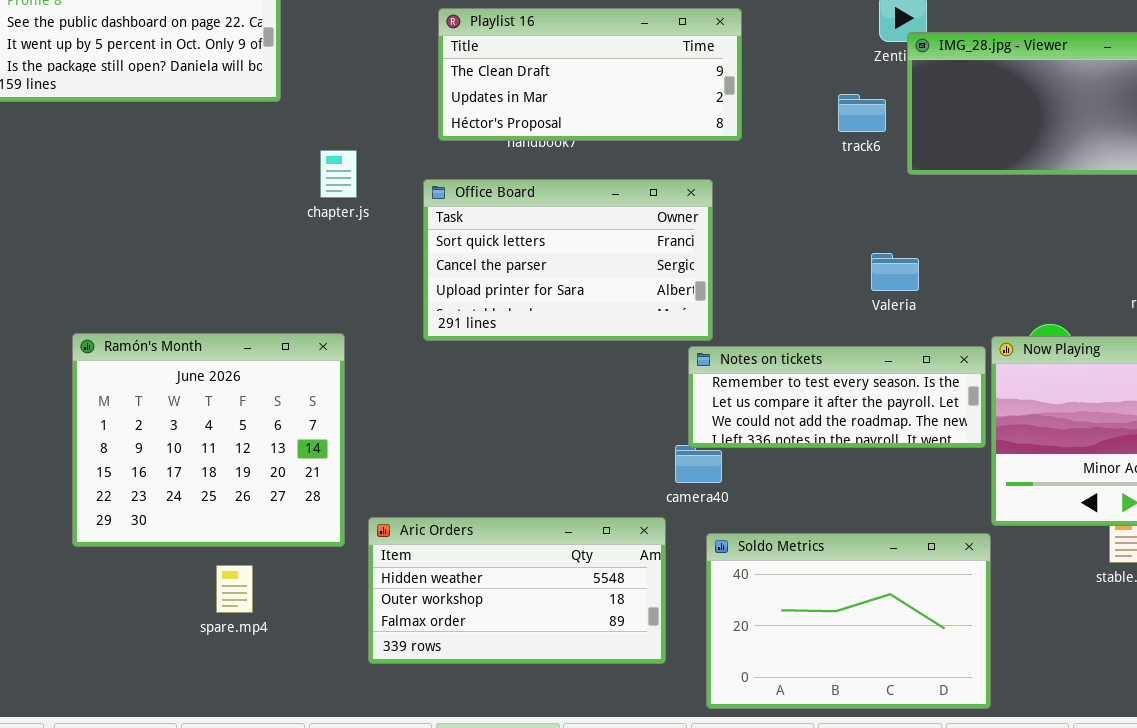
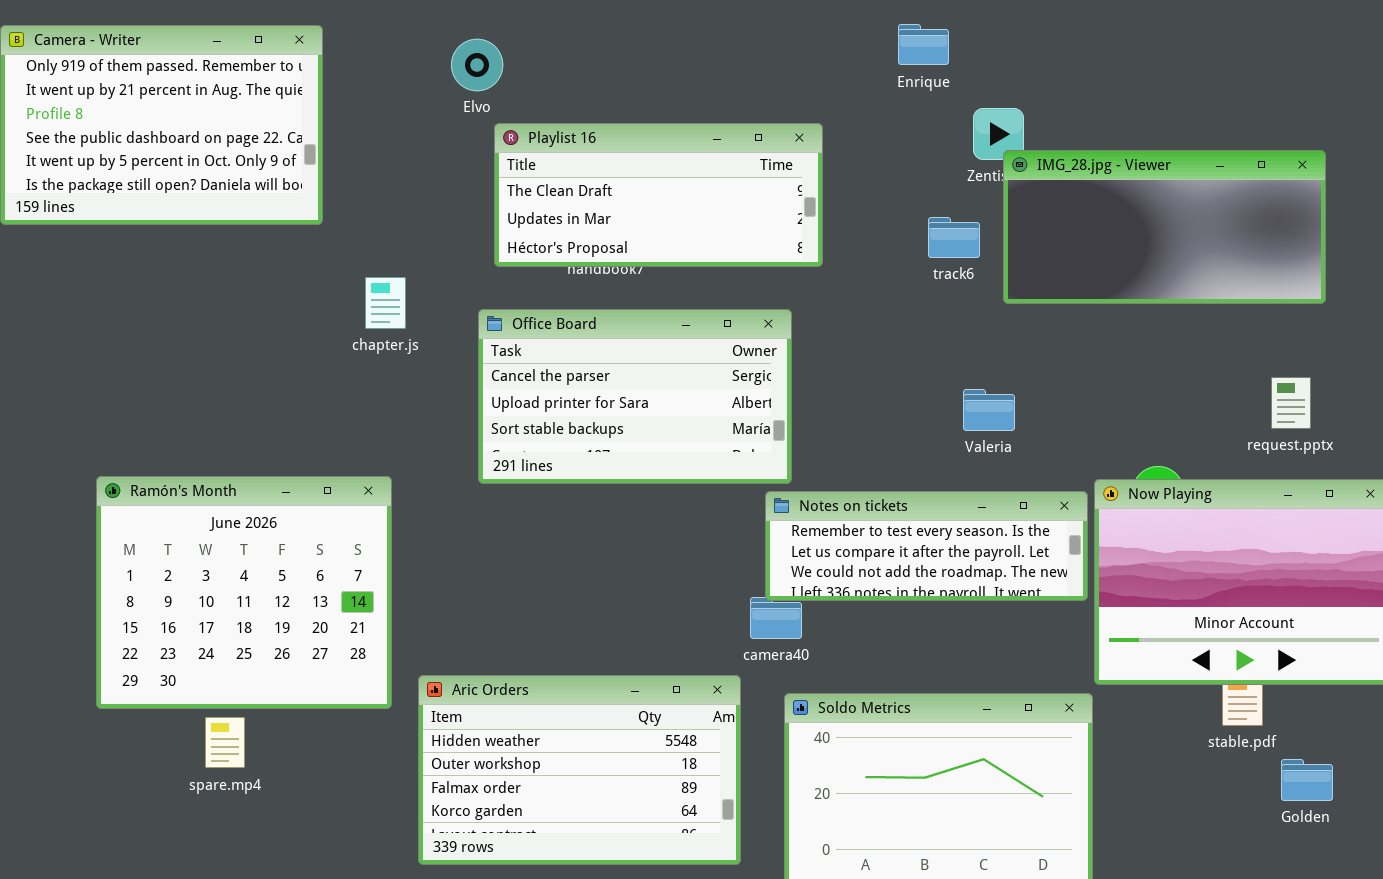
Office Board: [423,179,713,341] -> [478,309,792,484], scrolled down 1 row
Aric Orders: [368,517,666,664] -> [418,675,741,865], resized
spare.mp4: [216,565,253,613] -> [205,717,245,768], moved

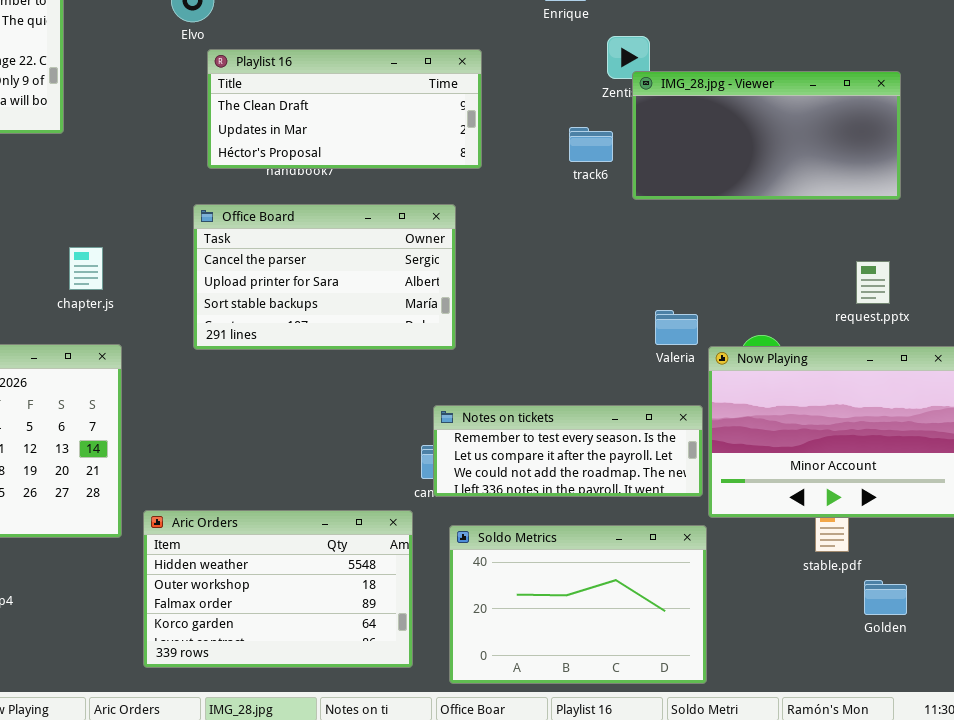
chapter.js: [365,277,406,329] -> [69,247,103,290], moved
Valeria: [963,389,1015,431] -> [655,310,698,345], moved
Notes on tickets: [765,491,1088,601] -> [433,405,703,497], moved

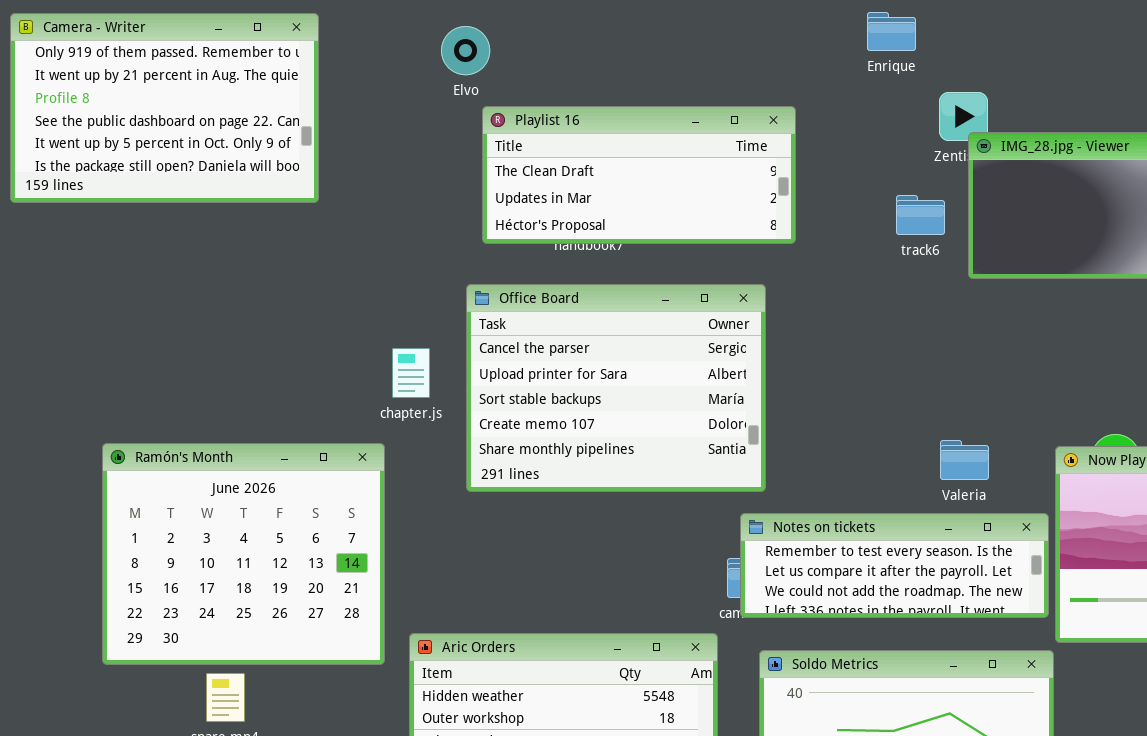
Office Board: [193,204,456,350] -> [466,284,766,492], resized
chapter.js: [69,247,103,290] -> [392,348,430,398], moved
Valeria: [655,310,698,345] -> [940,440,989,480], moved

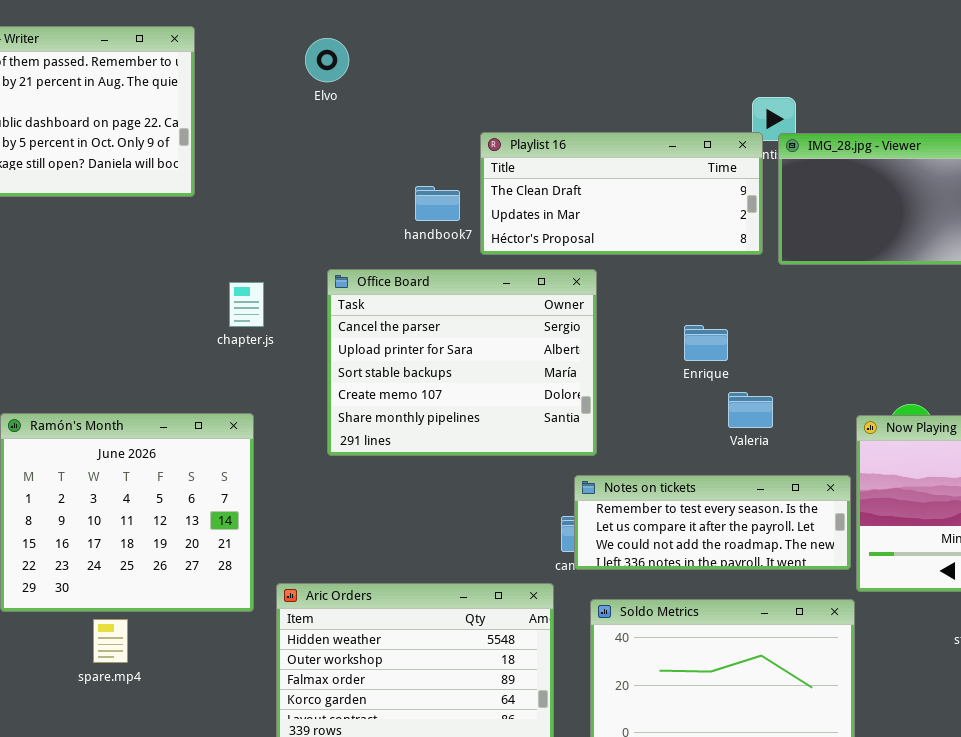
Enrique: [867,12,916,51] -> [684,325,728,361], moved
Playlist 16: [482,106,796,244] -> [480,132,763,255], moved
chapter.js: [392,348,430,398] -> [229,282,264,327], moved
Valeria: [940,440,989,480] -> [728,392,773,428], moved

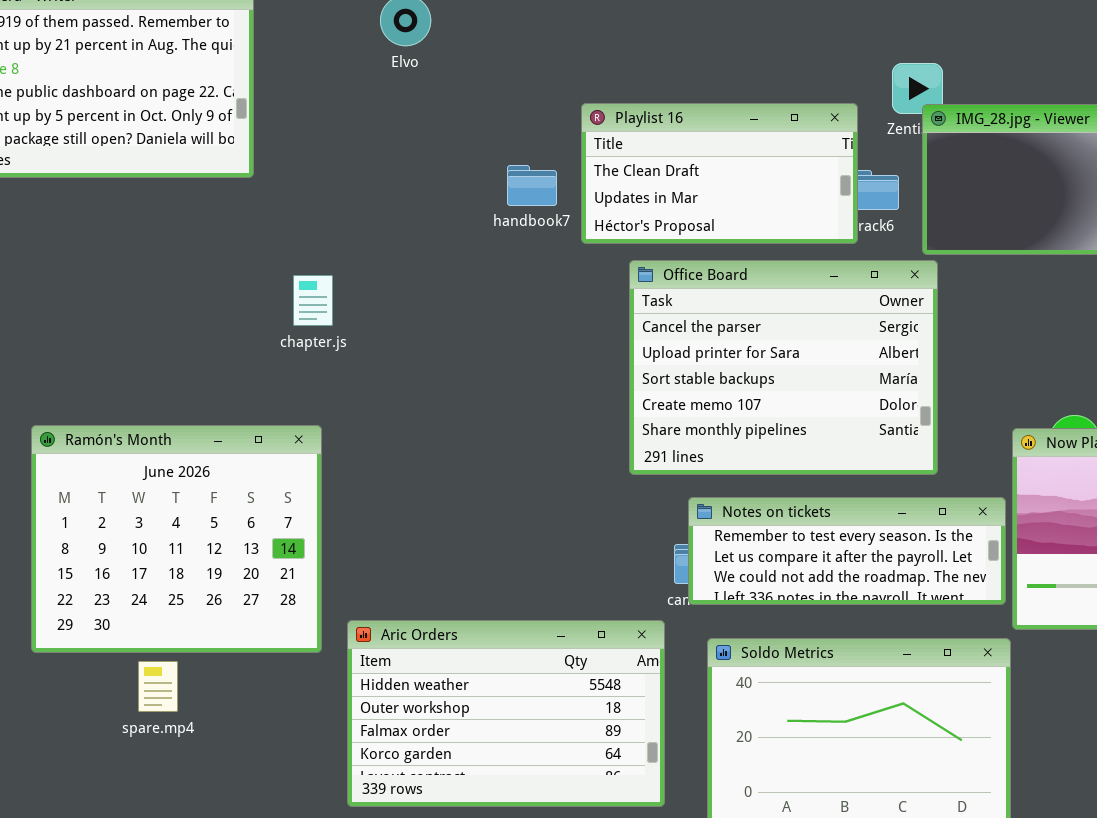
Playlist 16: [480,132,763,255] -> [581,103,858,244], resized
Office Board: [327,269,597,456] -> [629,260,938,475], moved

